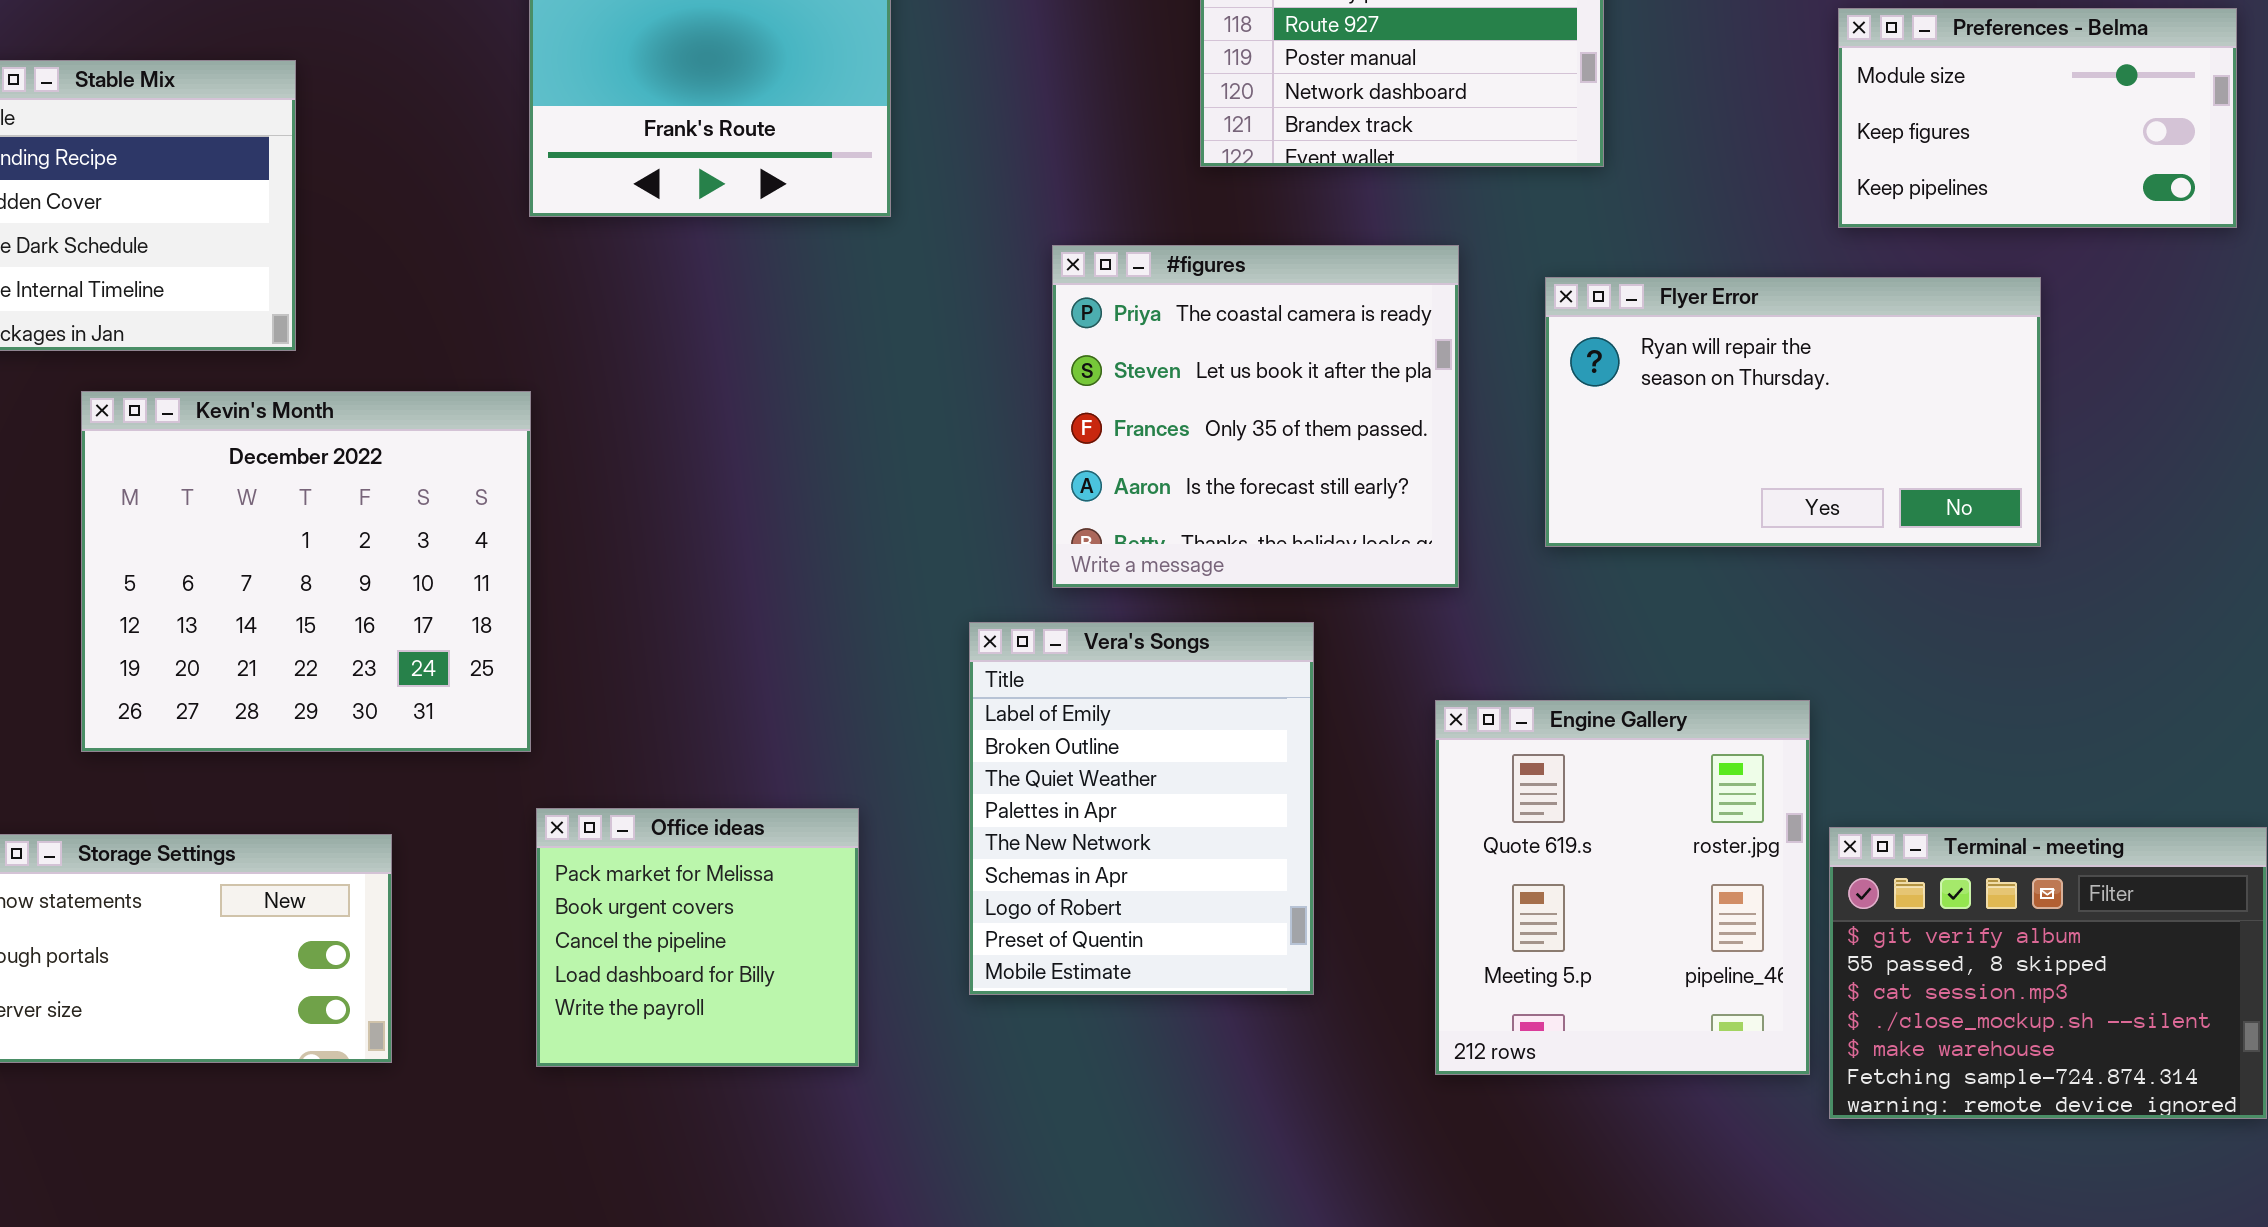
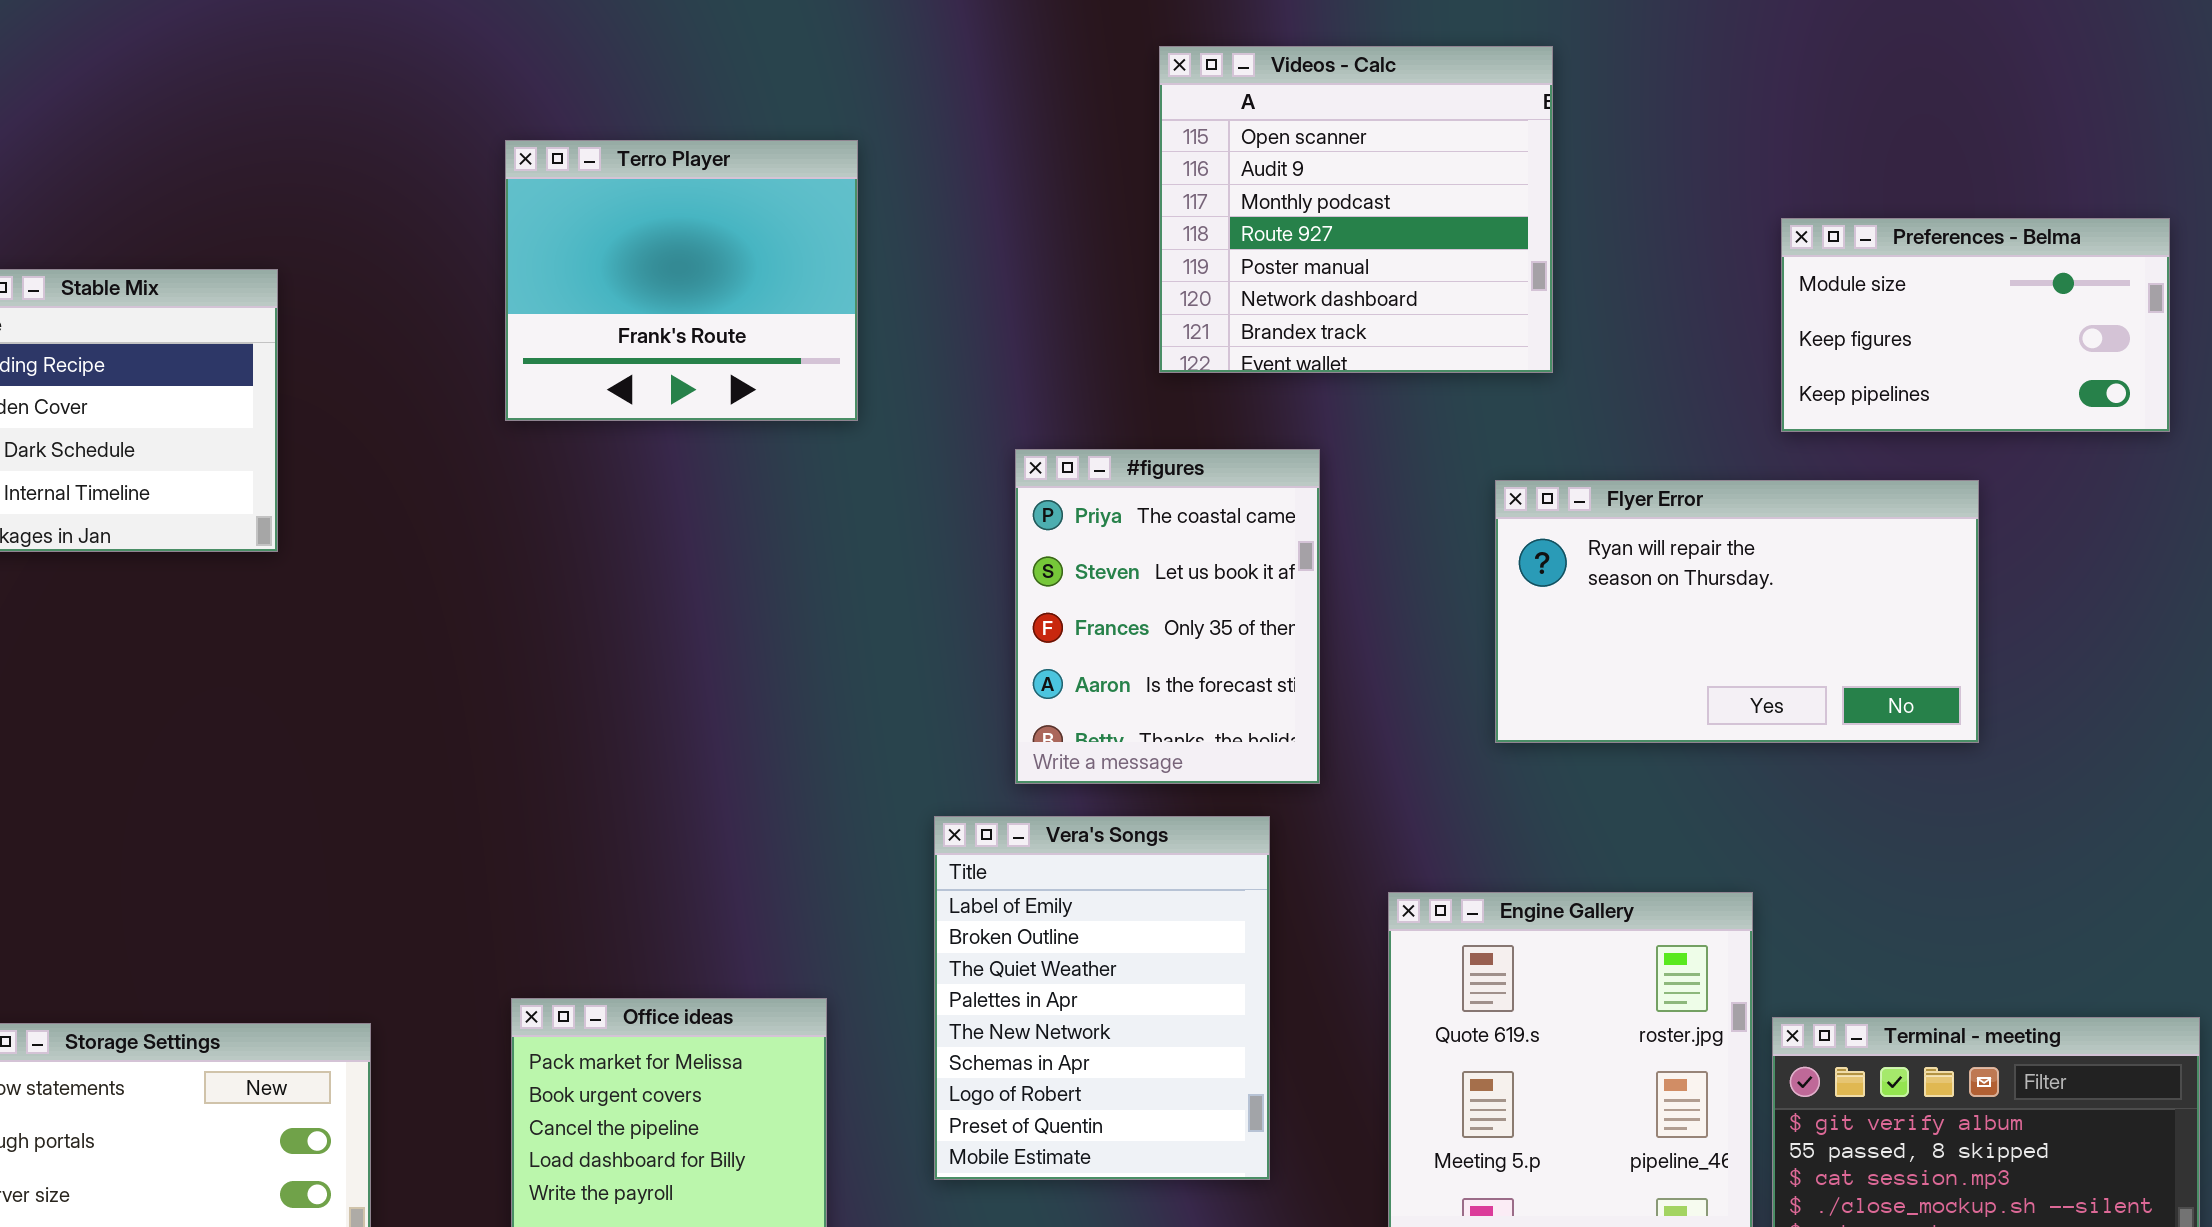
#figures: [1052,245,1459,588] -> [1015,449,1320,784], resized
Kevin's Month: [81,391,531,752] -> none, closed

